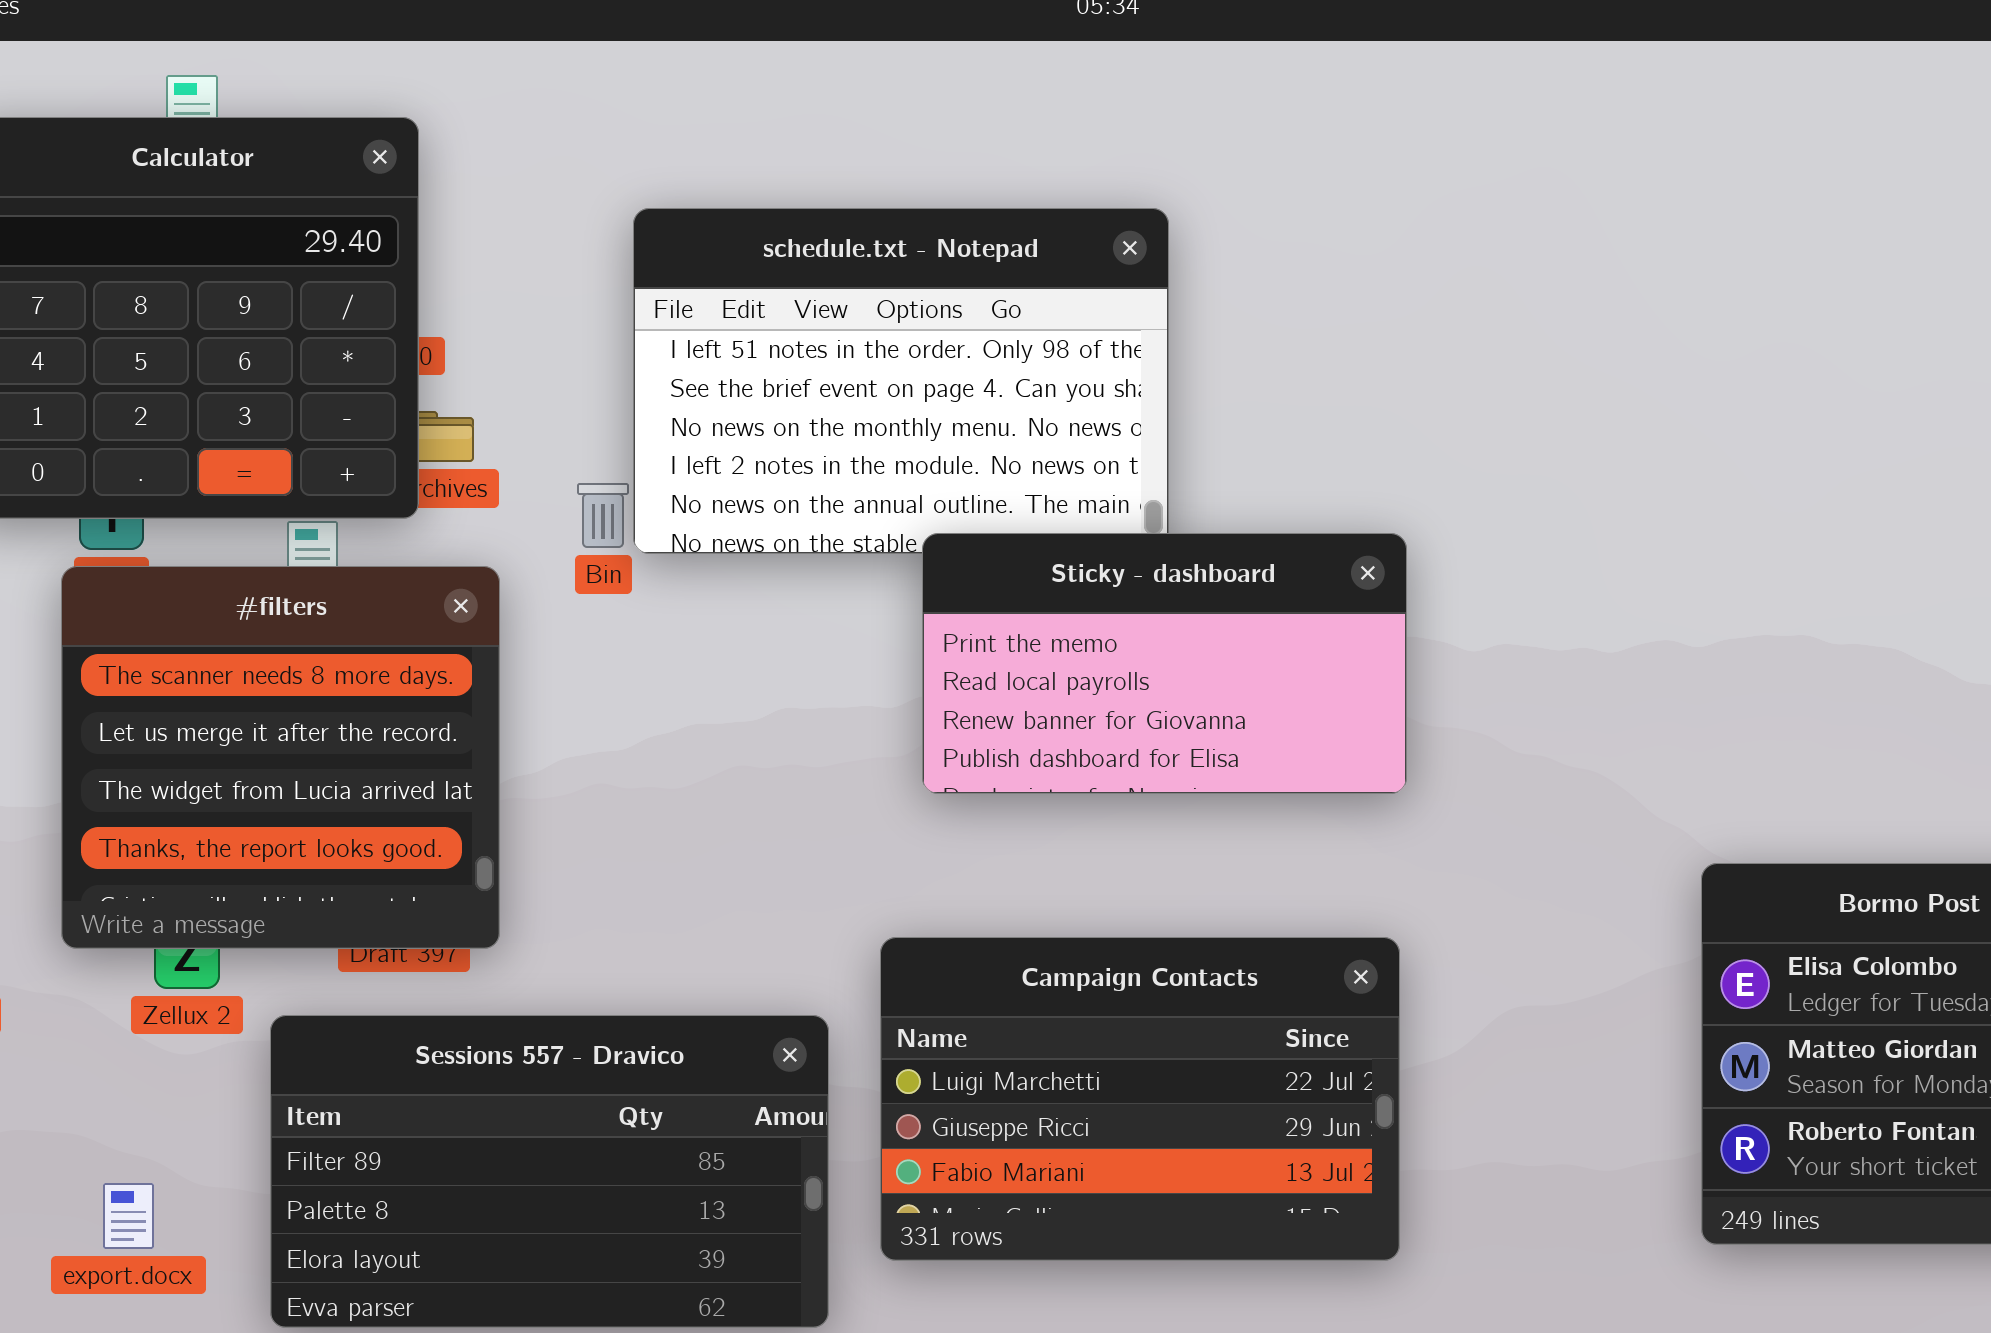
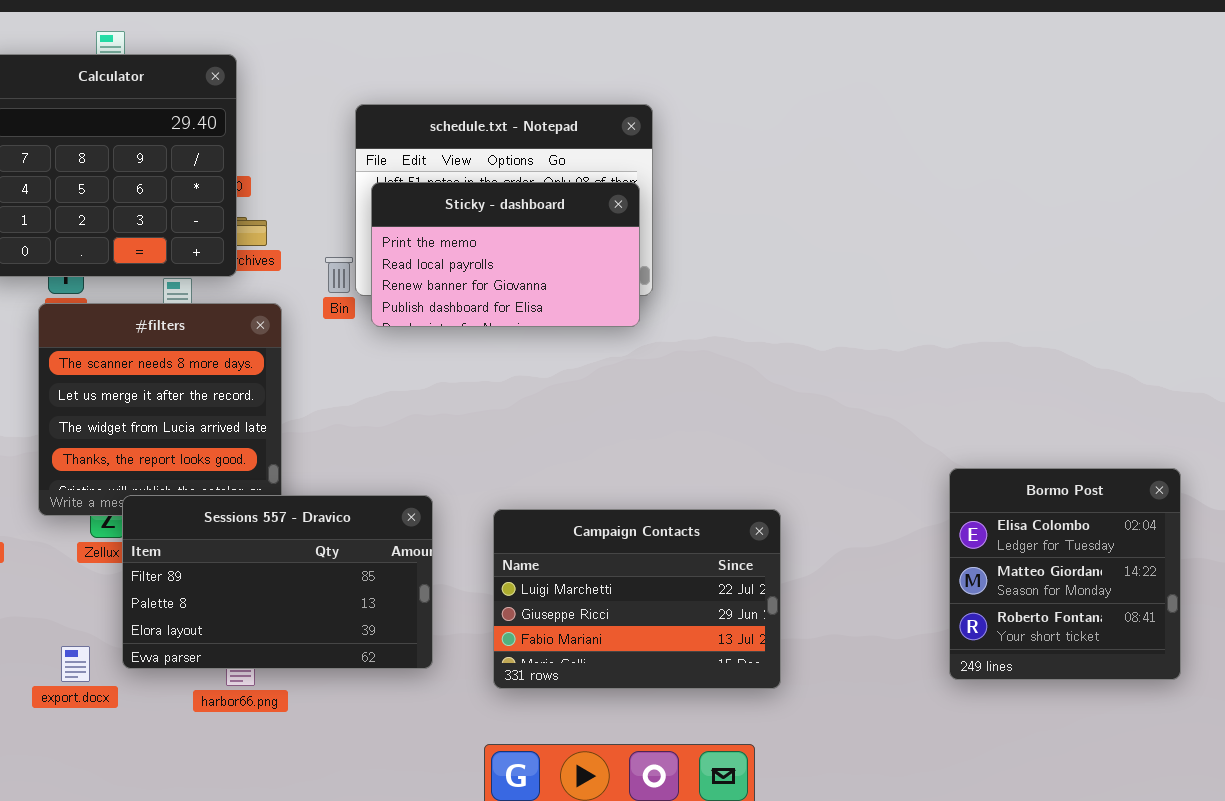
Sticky - dashboard: [922,533,1407,794] -> [371,182,640,327], moved
Sessions 557 - Dravico: [270,1015,829,1328] -> [122,495,433,669], moved

